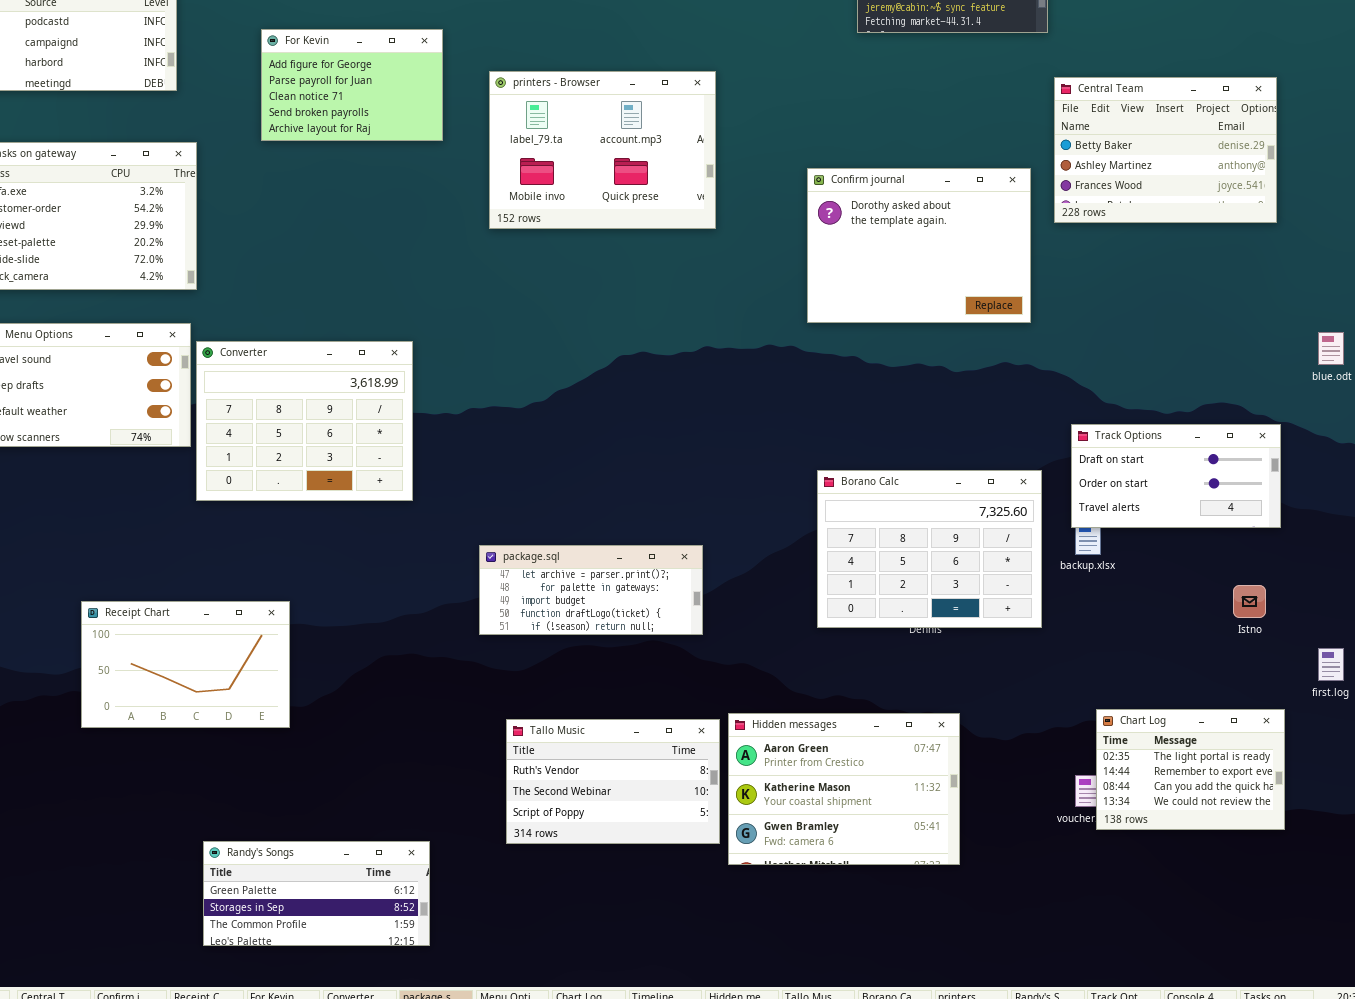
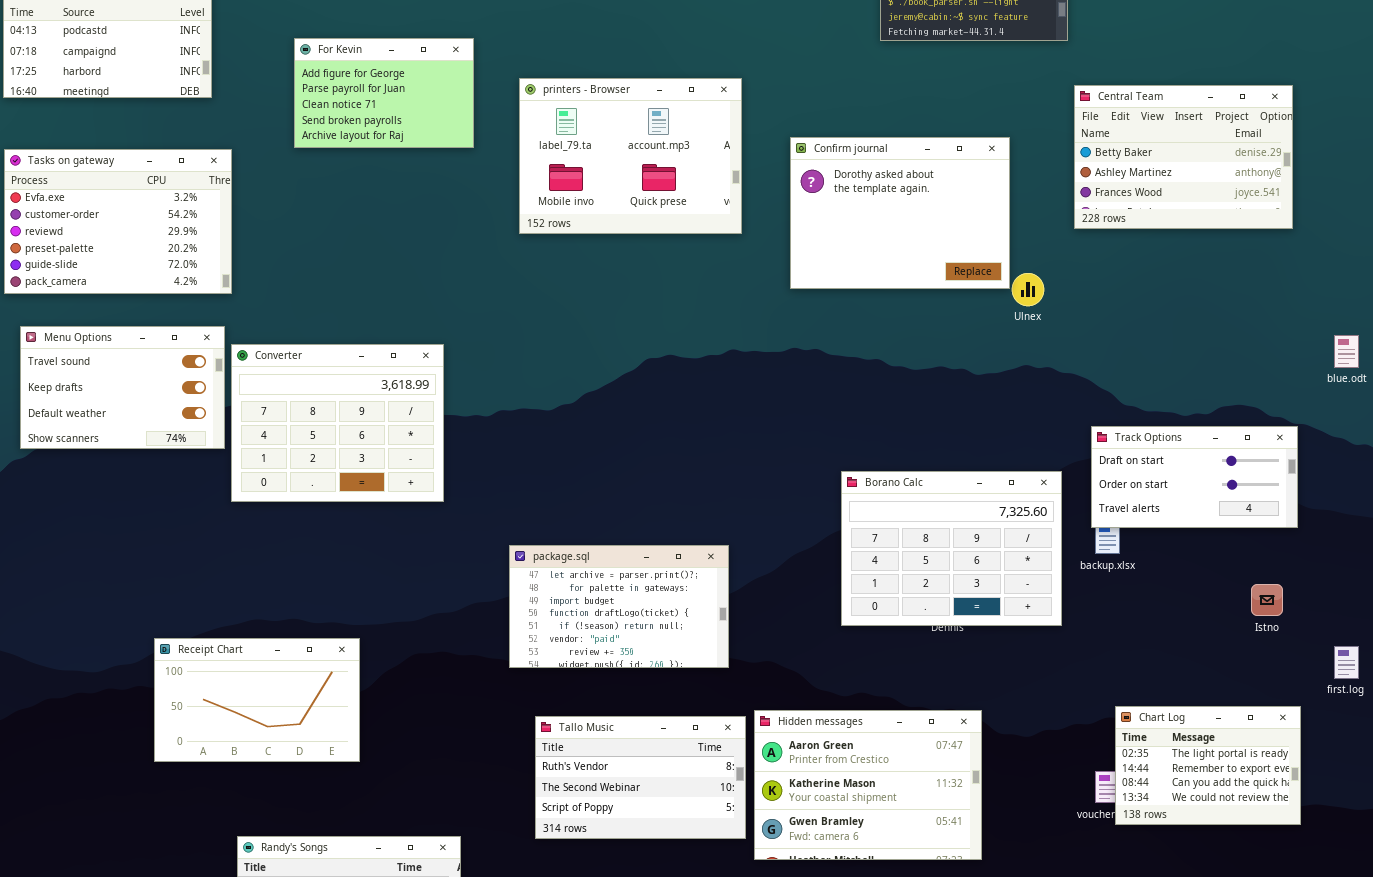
Confirm journal: [807,168,1031,323] -> [790,137,1010,289], moved
package.sql: [479,545,703,635] -> [509,545,729,668], resized
Receipt Chart: [81,601,290,728] -> [154,638,360,762], moved

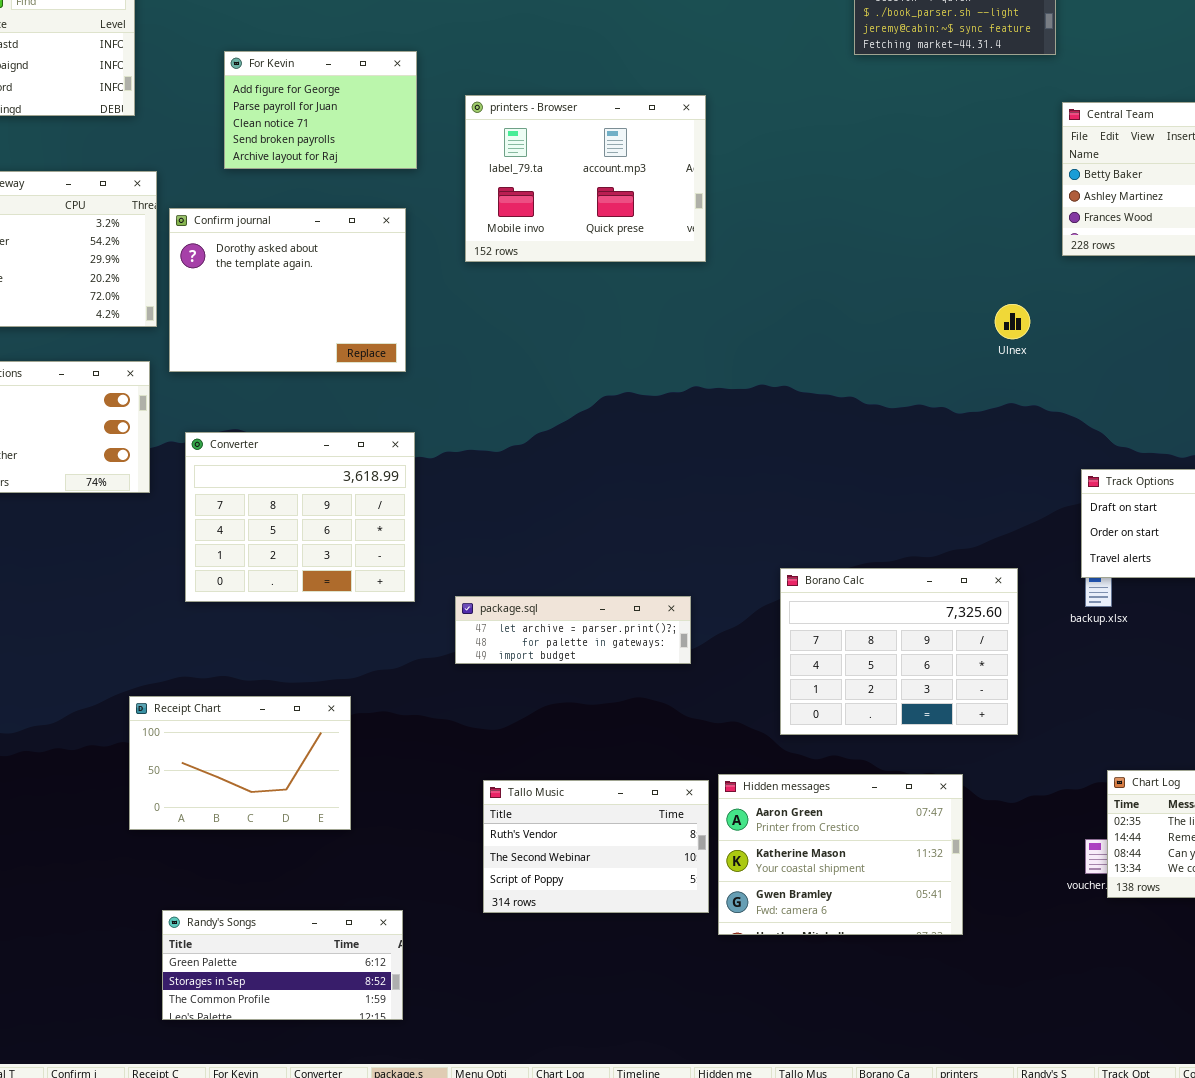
Confirm journal: [790,137,1010,289] -> [169,208,406,372], moved
Converter: [231,344,444,502] -> [185,432,415,602], moved
Borano Calc: [841,471,1062,626] -> [780,568,1018,735], moved
package.sql: [509,545,729,668] -> [455,596,691,664], resized
Receipt Chart: [154,638,360,762] -> [129,696,351,830], moved

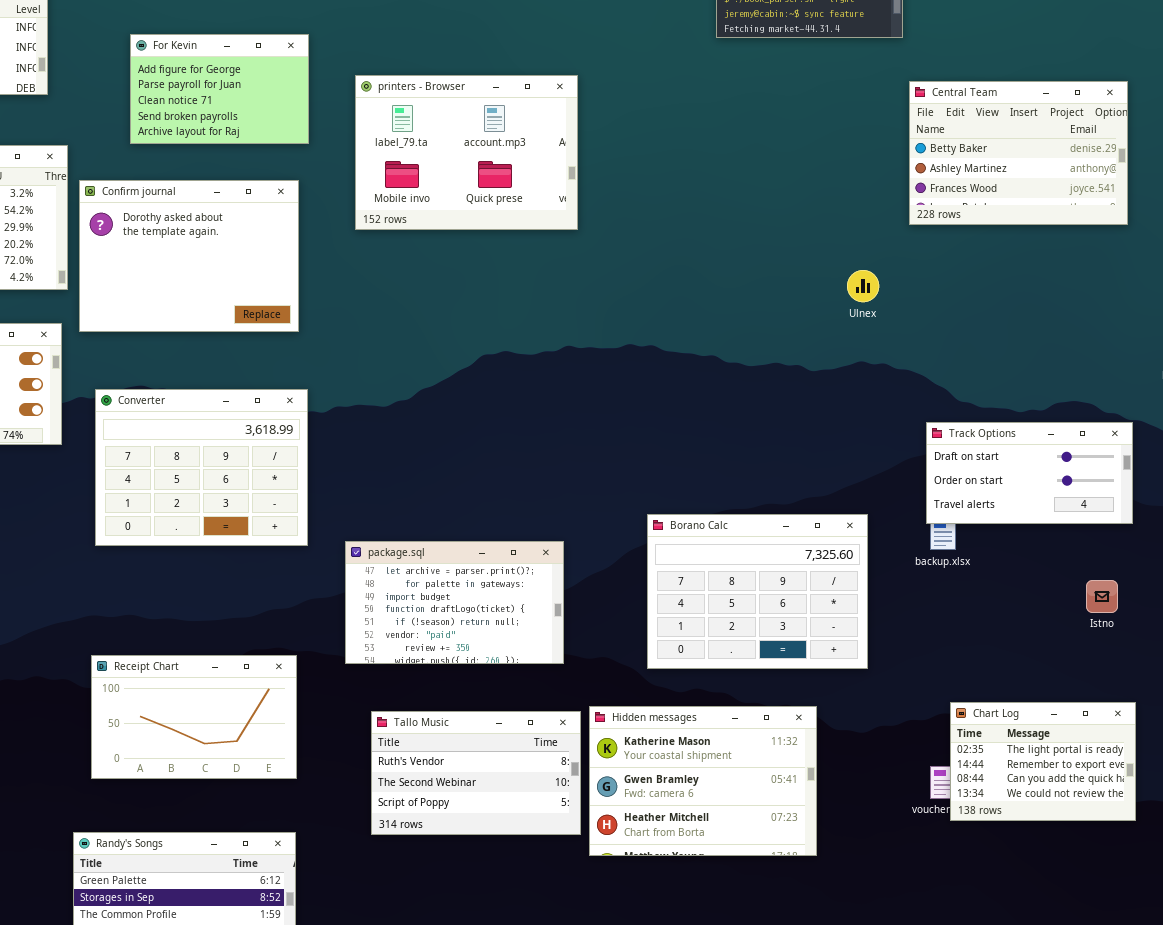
package.sql: [455,596,691,664] -> [345,541,564,664], resized
Receipt Chart: [129,696,351,830] -> [91,655,297,779], moved
Hidden messages: [718,774,963,935] -> [589,706,817,856], scrolled down 1 row

